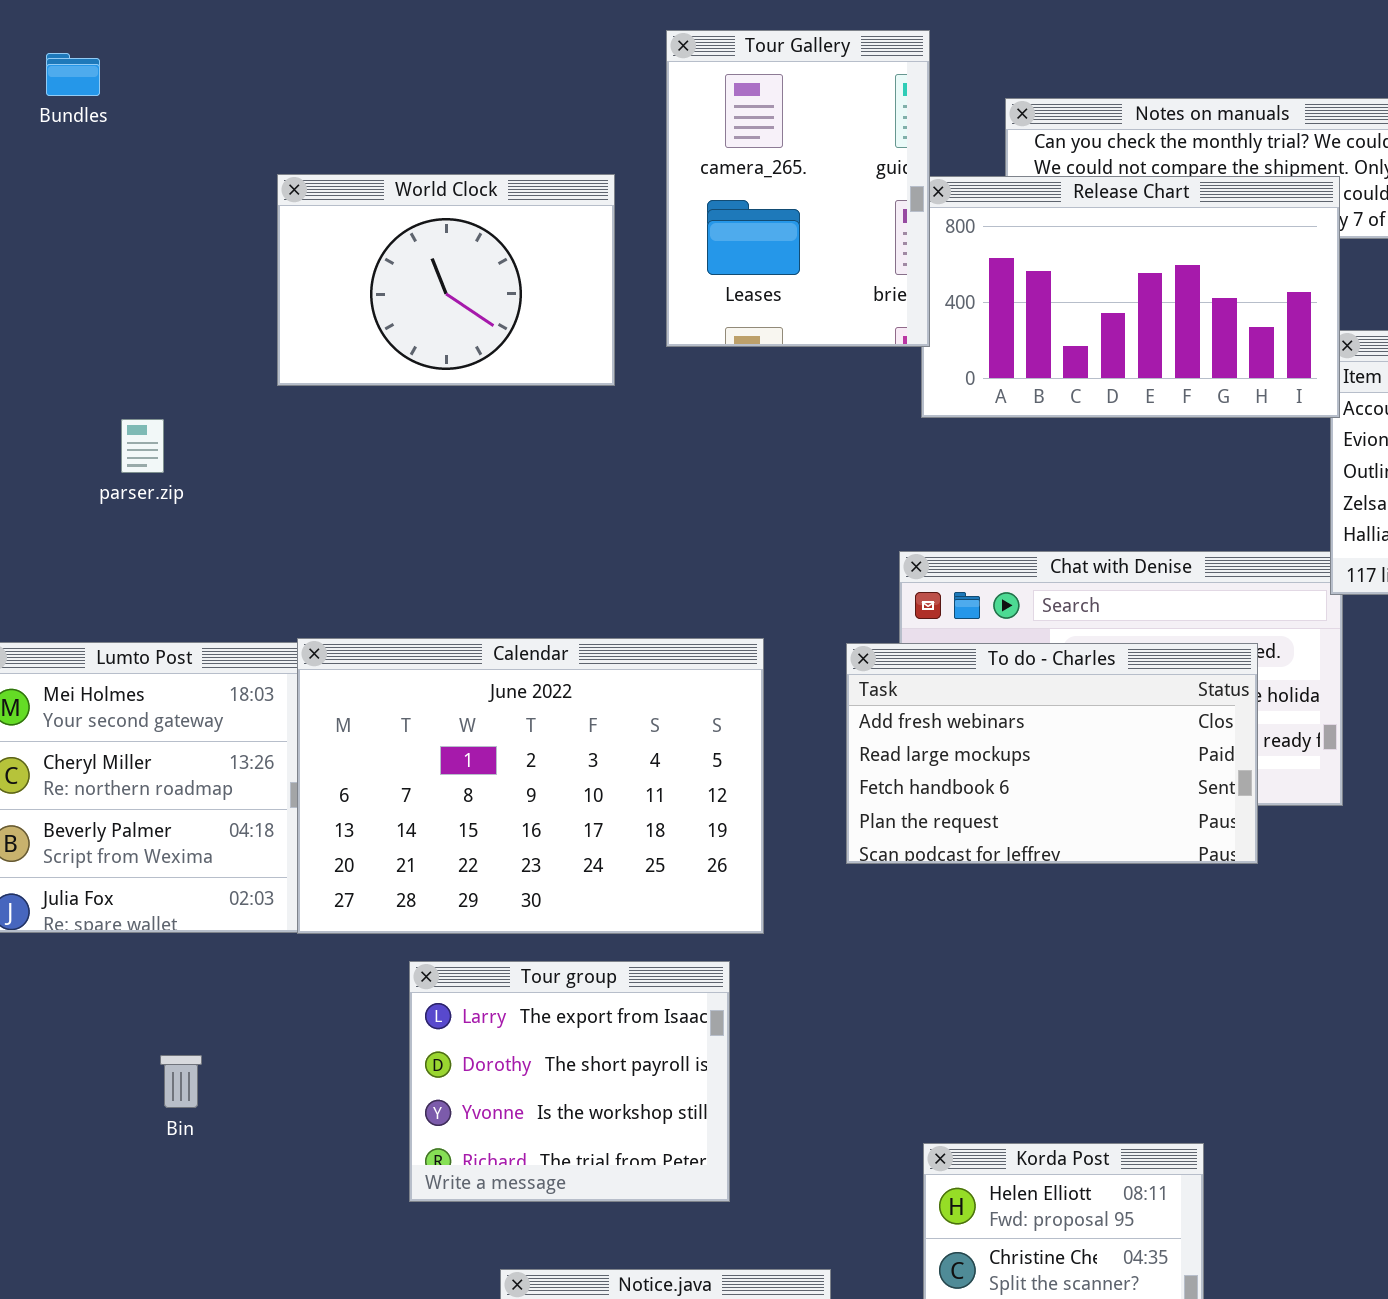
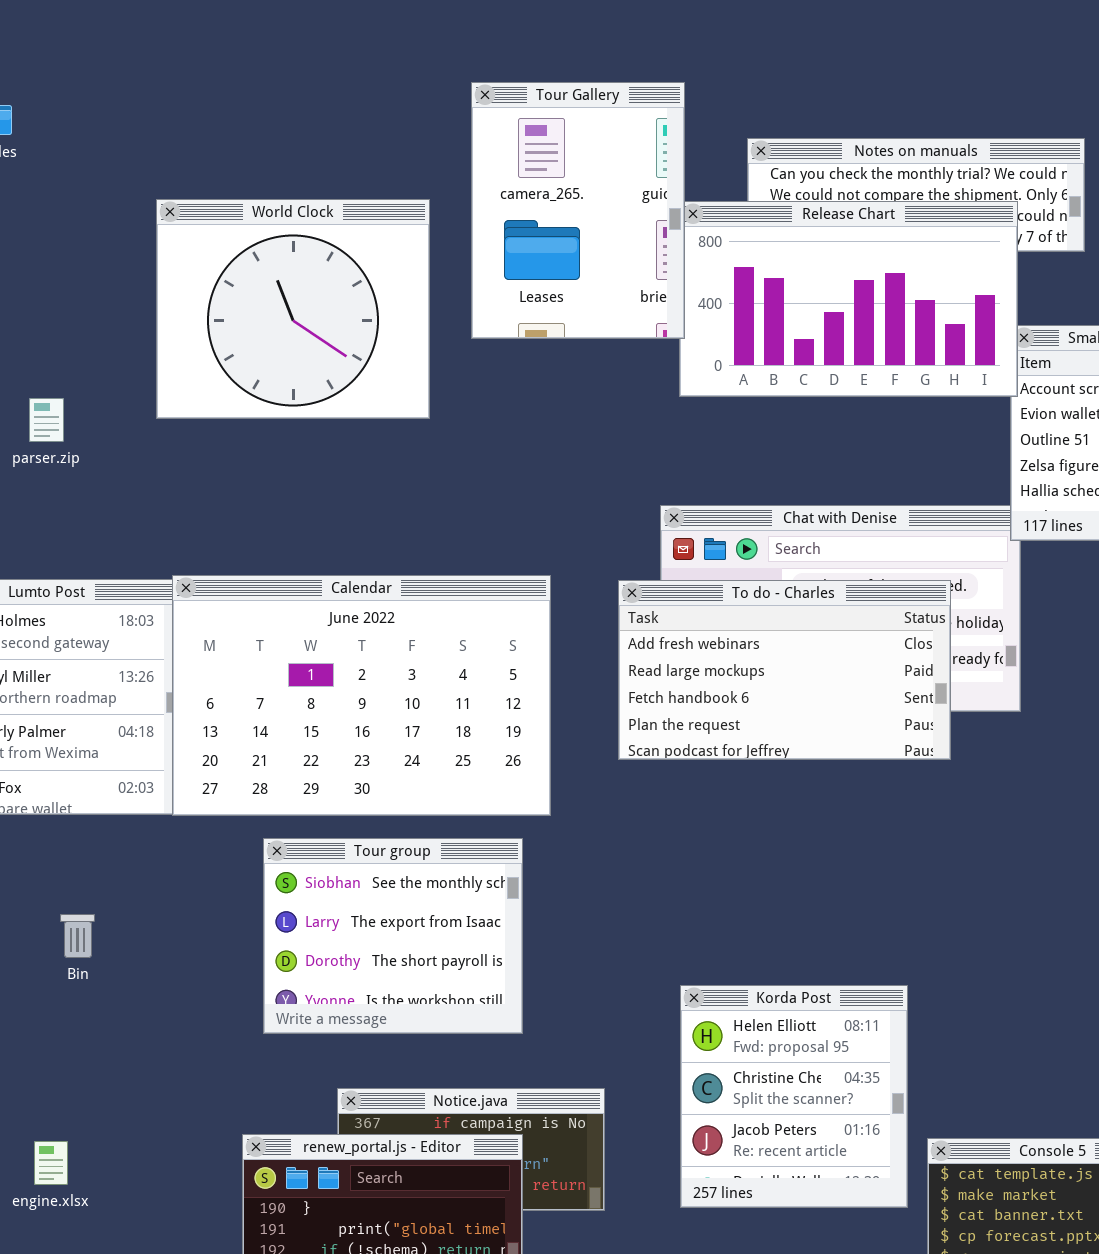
World Clock: [277,174,615,386] -> [156,199,430,419], resized
Tour group: [409,961,730,1202] -> [263,838,523,1034], scrolled up 1 row

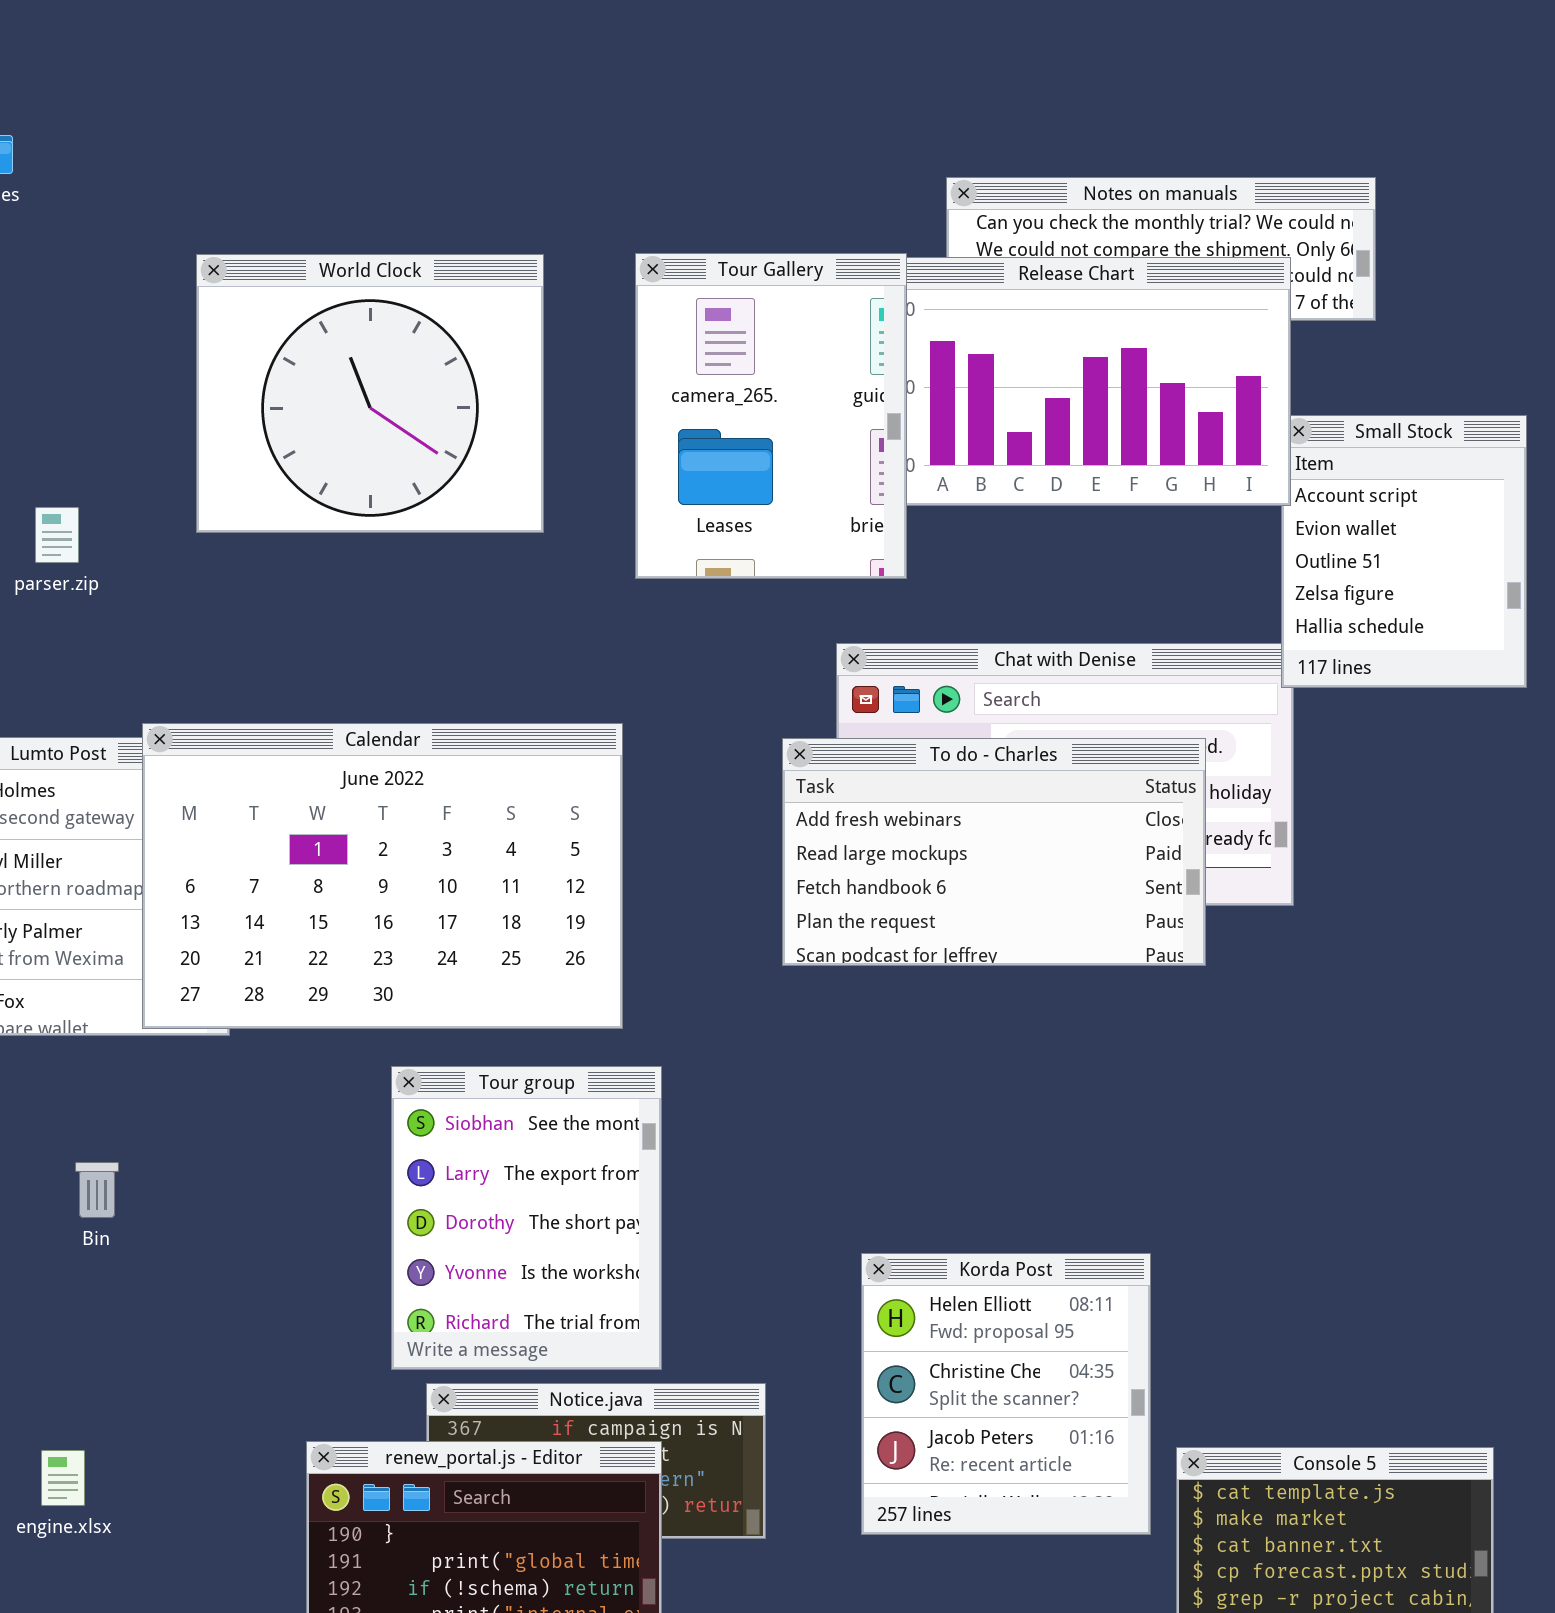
Tour Gallery: [471,82,685,339] -> [635,253,907,579], moved
Calendar: [172,575,551,816] -> [142,723,623,1029], moved
Tour group: [263,838,523,1034] -> [391,1066,662,1370], resized

